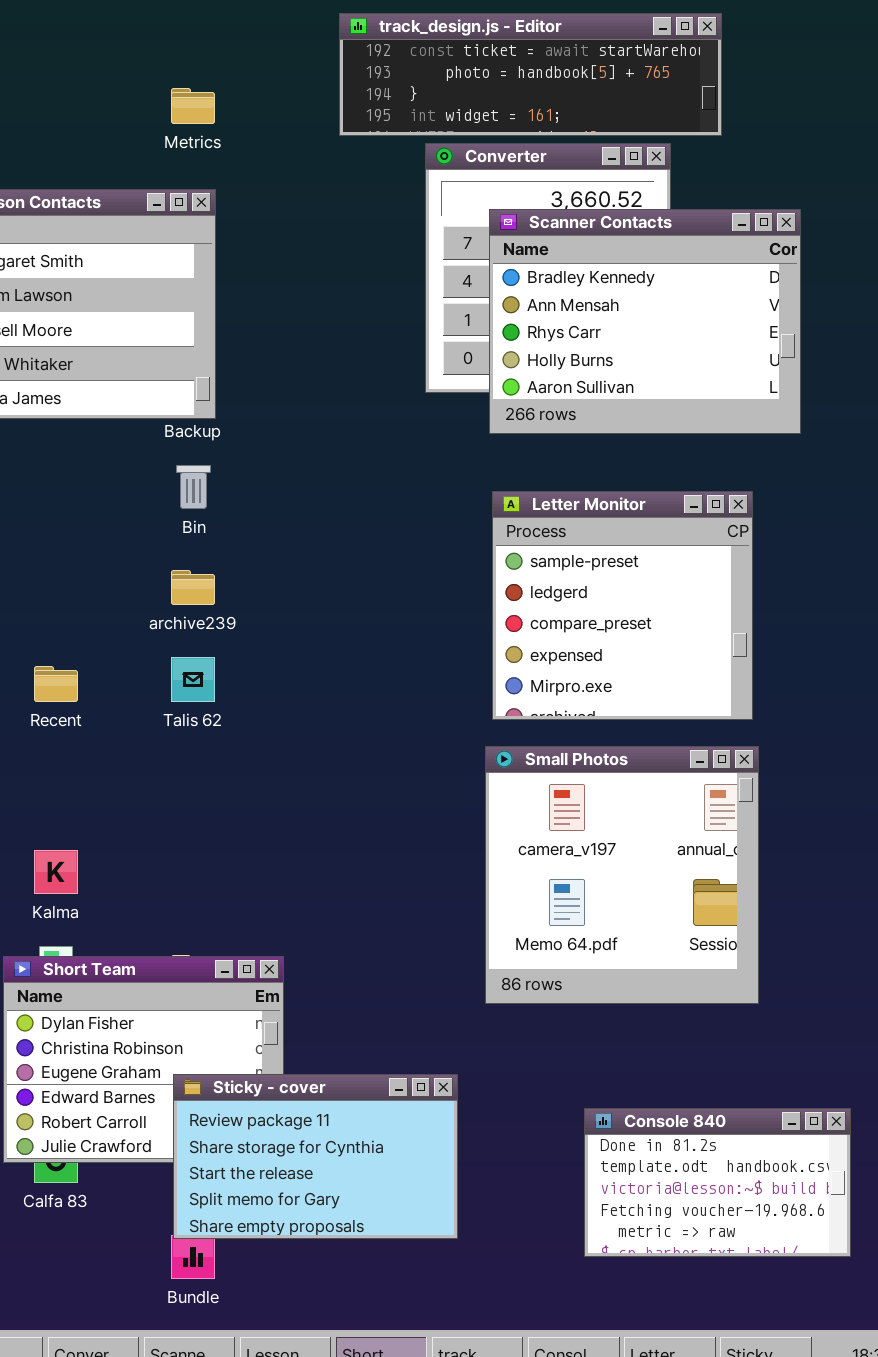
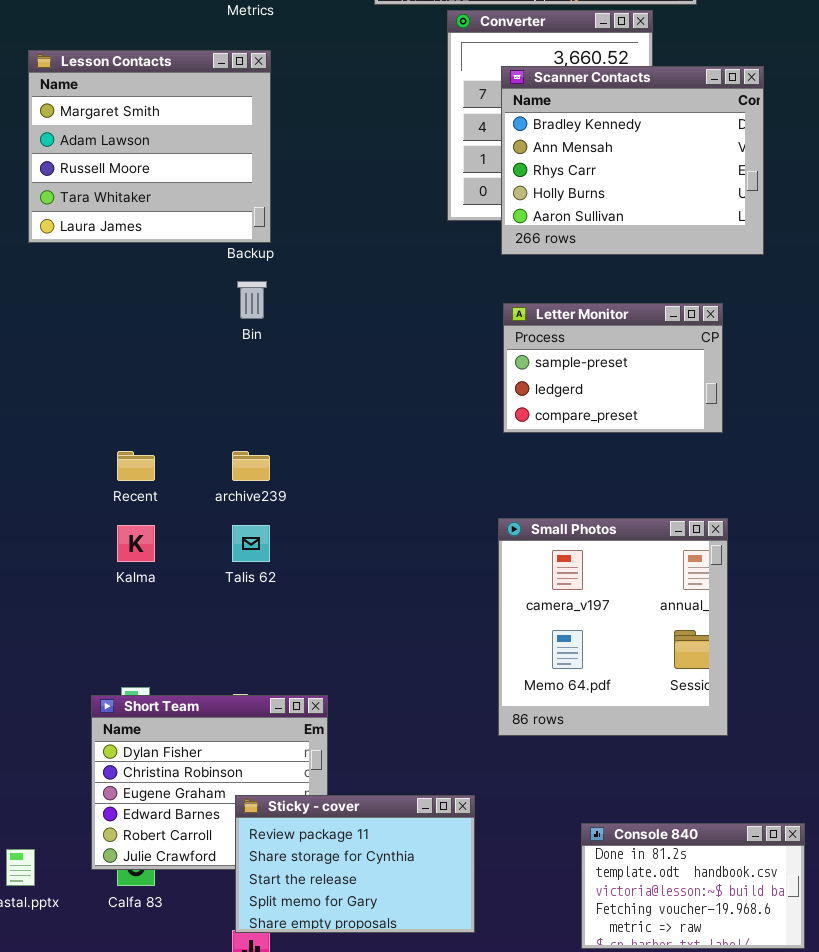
Letter Monitor: [492,491,753,720] -> [503,303,723,433], resized
archive239: [171,570,215,605] -> [232,451,270,481], moved
Talis 62: [171,657,215,702] -> [232,525,270,562], moved
Kalma: [34,850,78,894] -> [117,525,155,562], moved

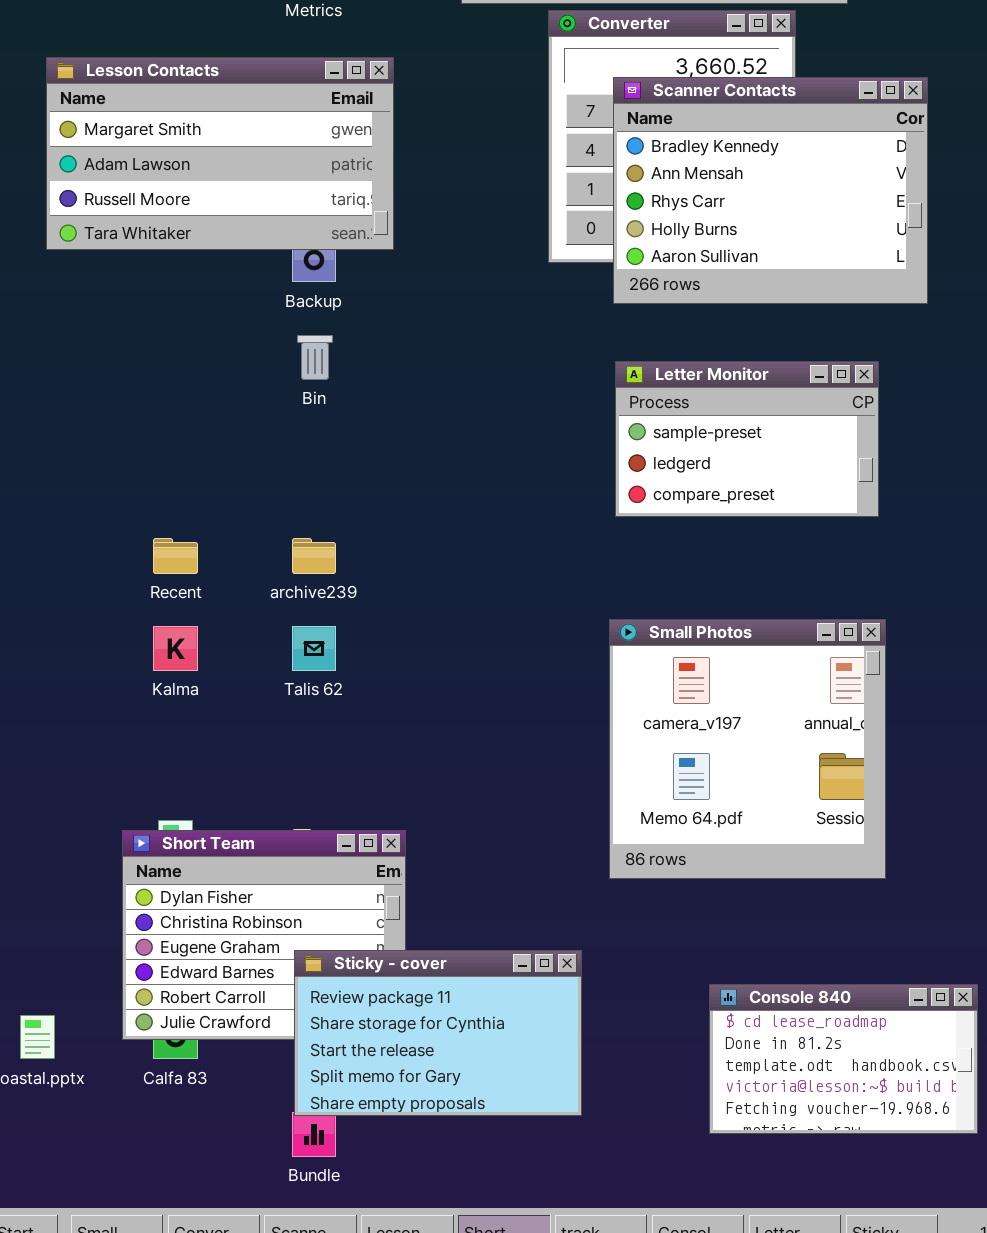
Lesson Contacts: [28,50,271,243] -> [46,57,394,250], resized
Console 840: [581,823,805,949] -> [709,984,978,1134], scrolled up 1 row

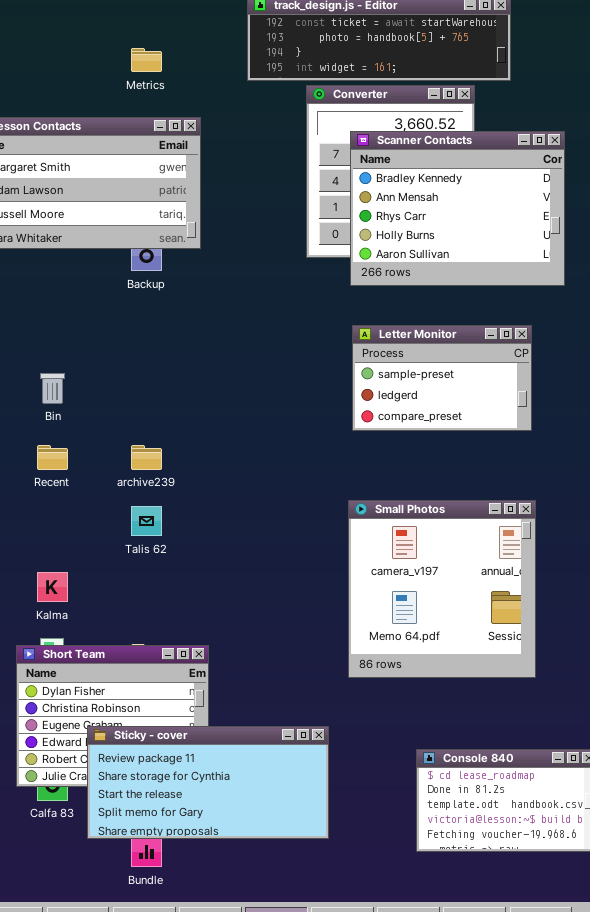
Bin: [297,335,333,380] -> [40,373,65,404], moved
Kalma: [153,626,198,671] -> [37,572,68,602], moved
Sticky - cover: [294,950,582,1116] -> [87,726,329,839], resized

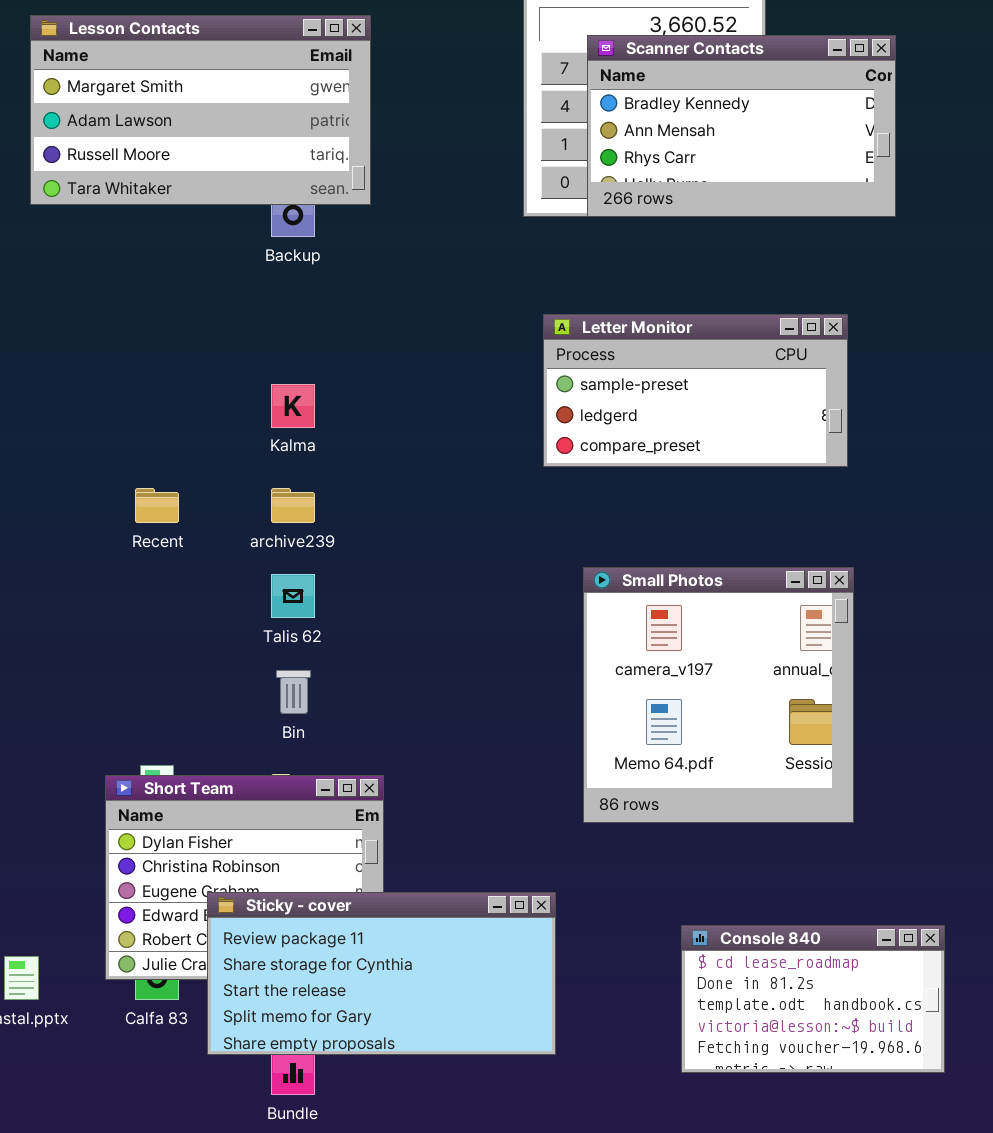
Scanner Contacts: [350,131,565,286] -> [587,35,896,217], resized
Letter Monitor: [352,325,532,431] -> [543,314,848,467], resized
Bin: [40,373,65,404] -> [276,670,311,714], moved
Kalma: [37,572,68,602] -> [271,384,315,428], moved

